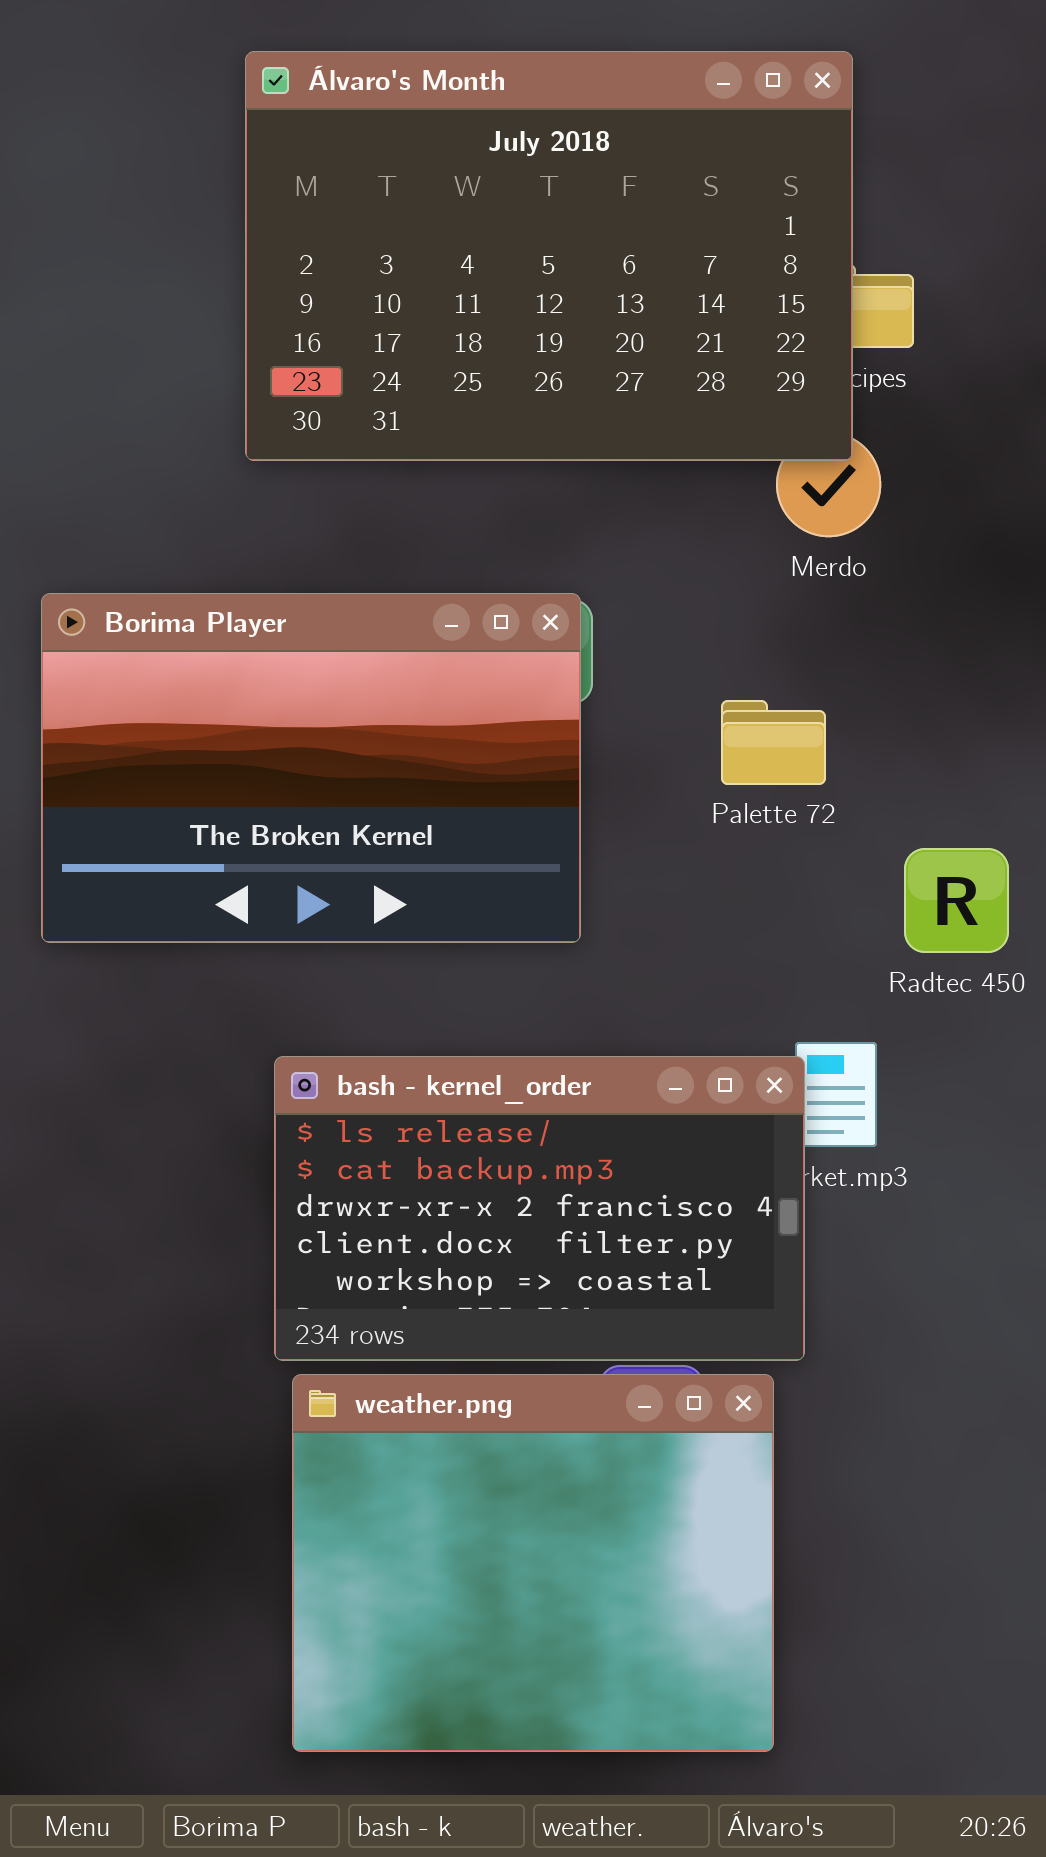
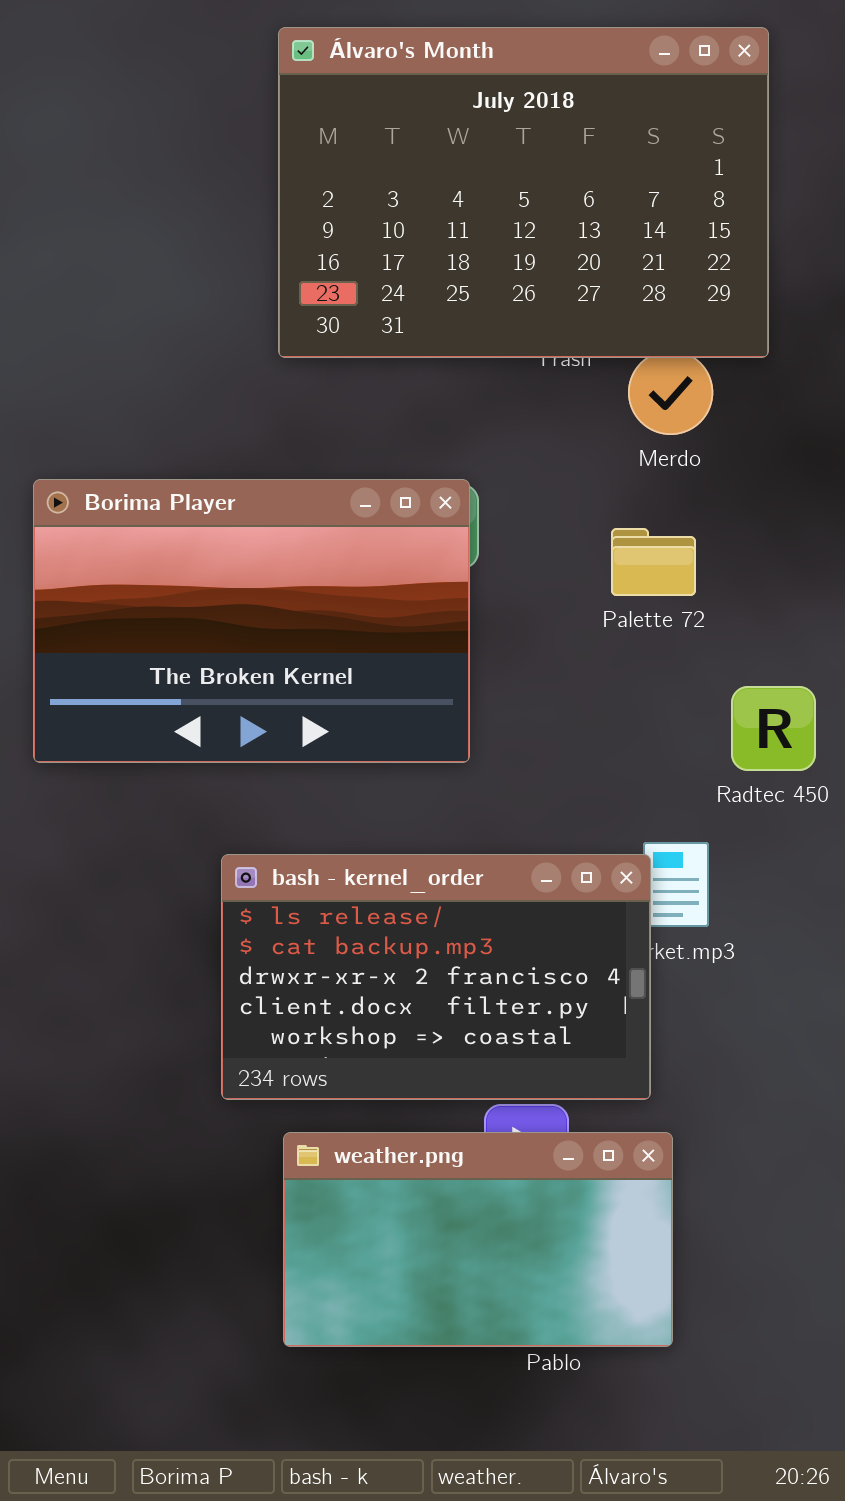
Álvaro's Month: [245,51,853,461] -> [278,27,769,358], moved
Palette 72: [721,700,826,785] -> [611,528,696,596], moved
weather.png: [292,1374,774,1752] -> [283,1132,673,1347], moved, resized

